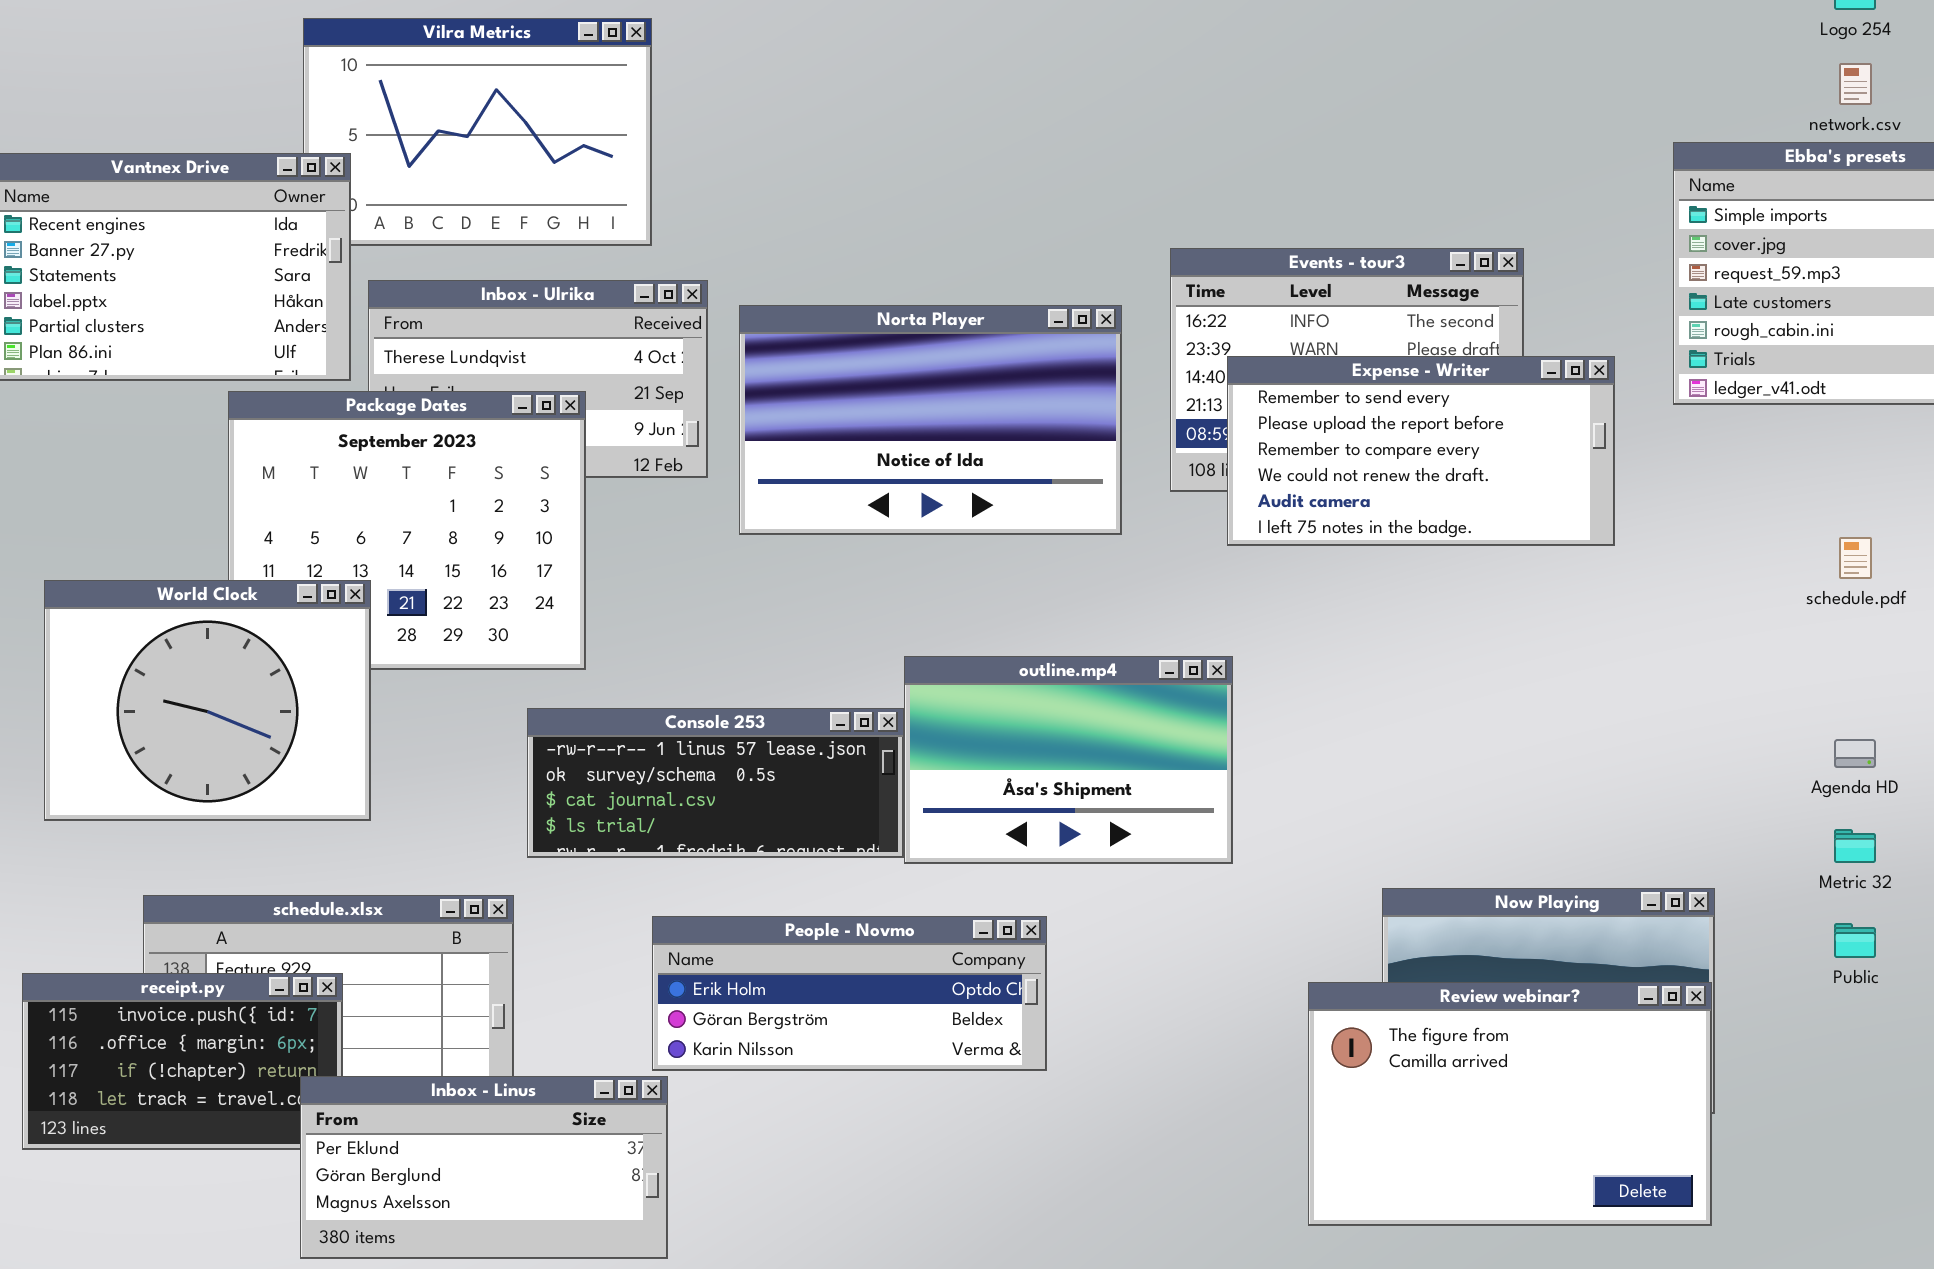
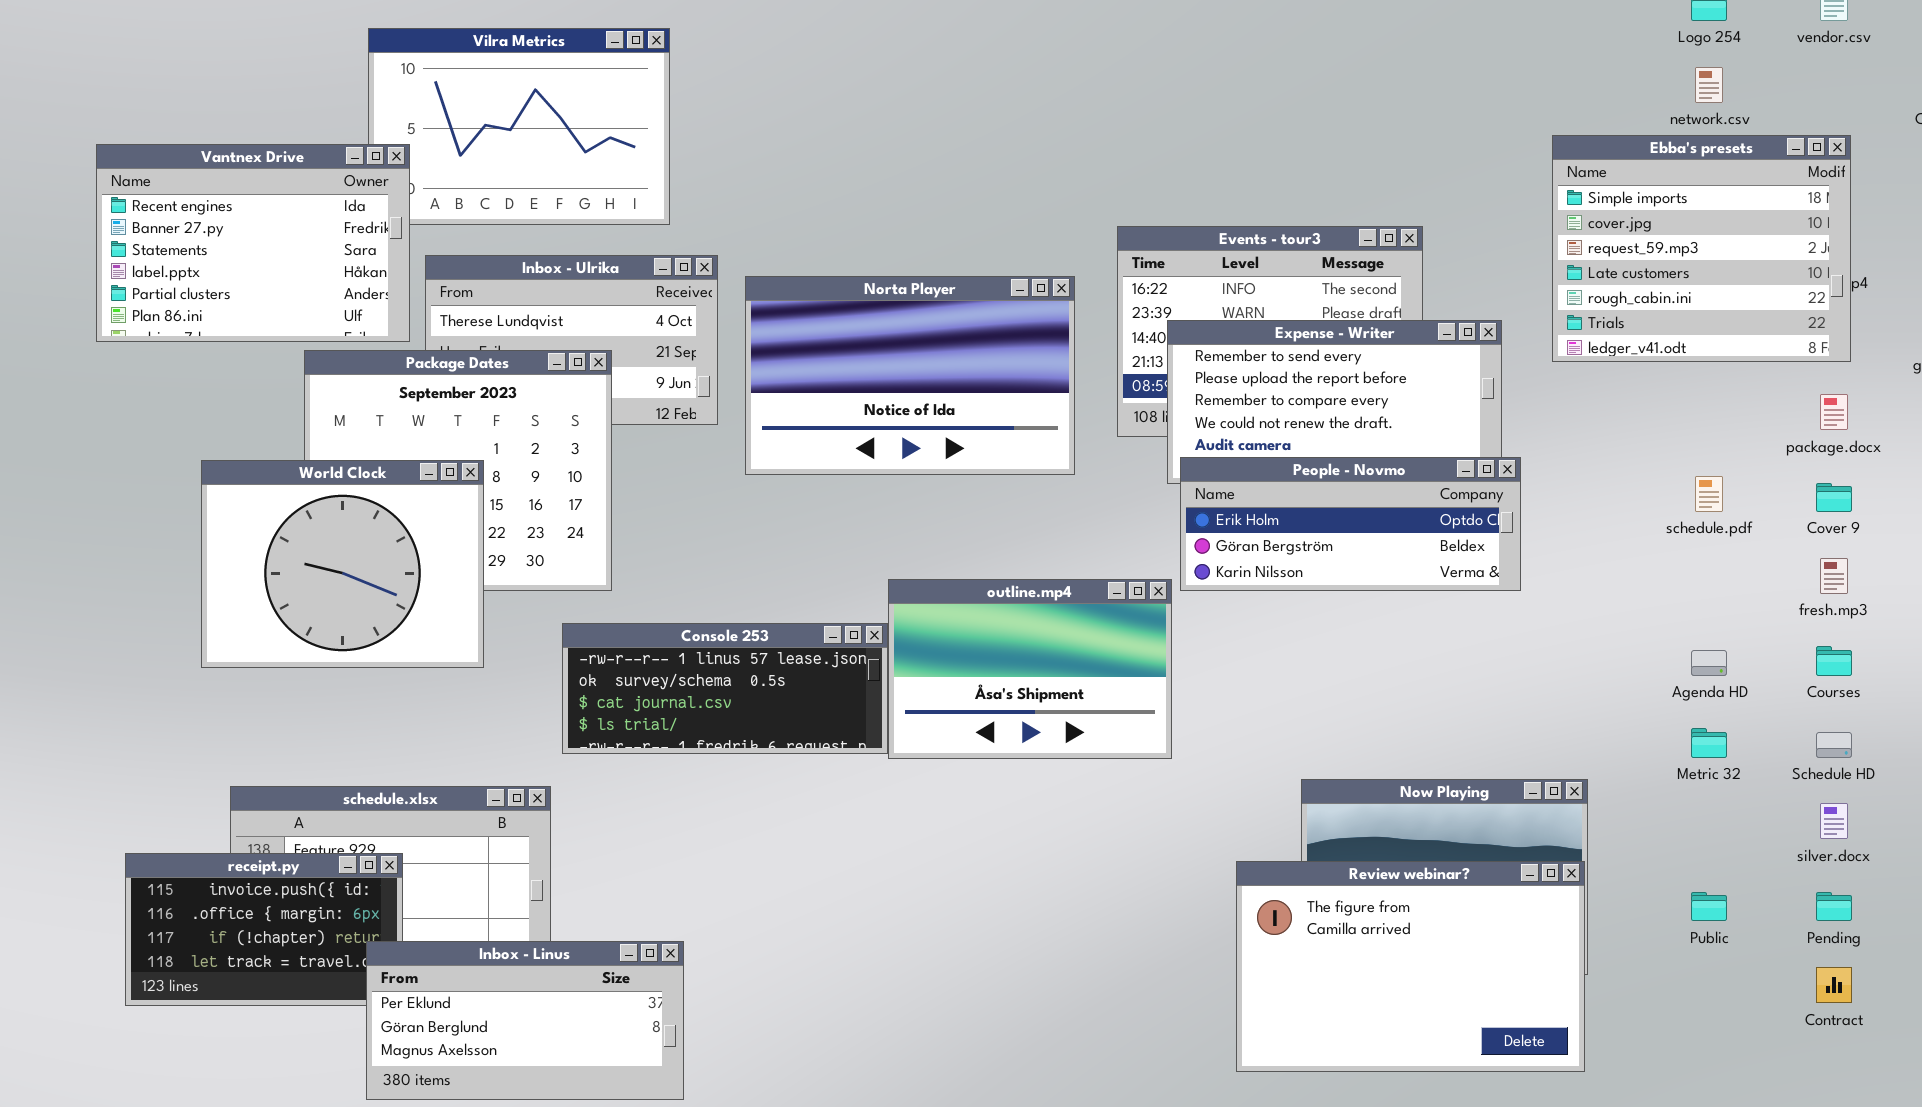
World Clock: [44,580,371,821] -> [201,460,484,668], moved
People - Novmo: [652,916,1047,1071] -> [1180,457,1521,591], moved
Public: [1834,923,1876,958] -> [1691,892,1727,921], moved

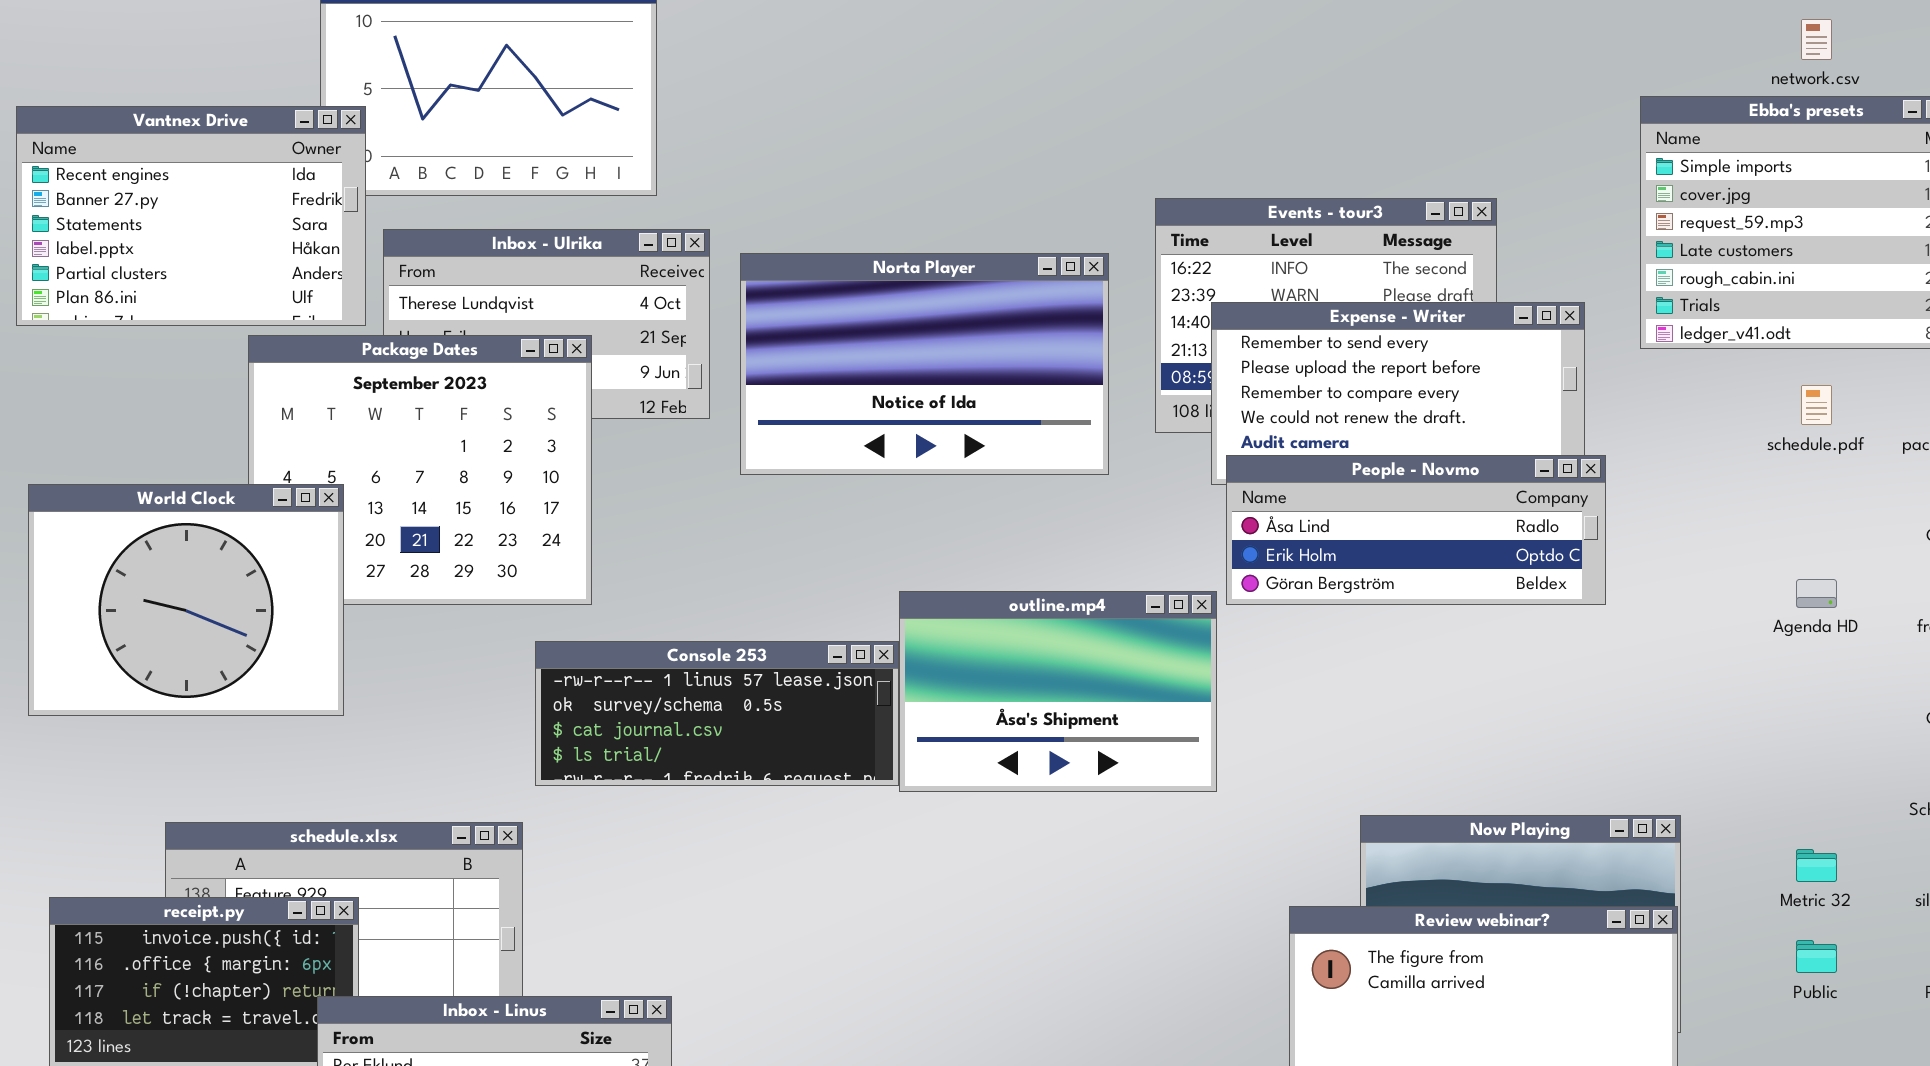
People - Novmo: [1180,457,1521,591] -> [1226,455,1606,605], scrolled up 1 row
World Clock: [201,460,484,668] -> [28,484,344,716], moved
schedule.pdf: [1695,476,1723,512] -> [1801,385,1832,425], moved
Agenda HD: [1691,650,1727,676] -> [1796,579,1837,608], moved
Metric 32: [1691,728,1727,758] -> [1796,849,1837,882], moved

